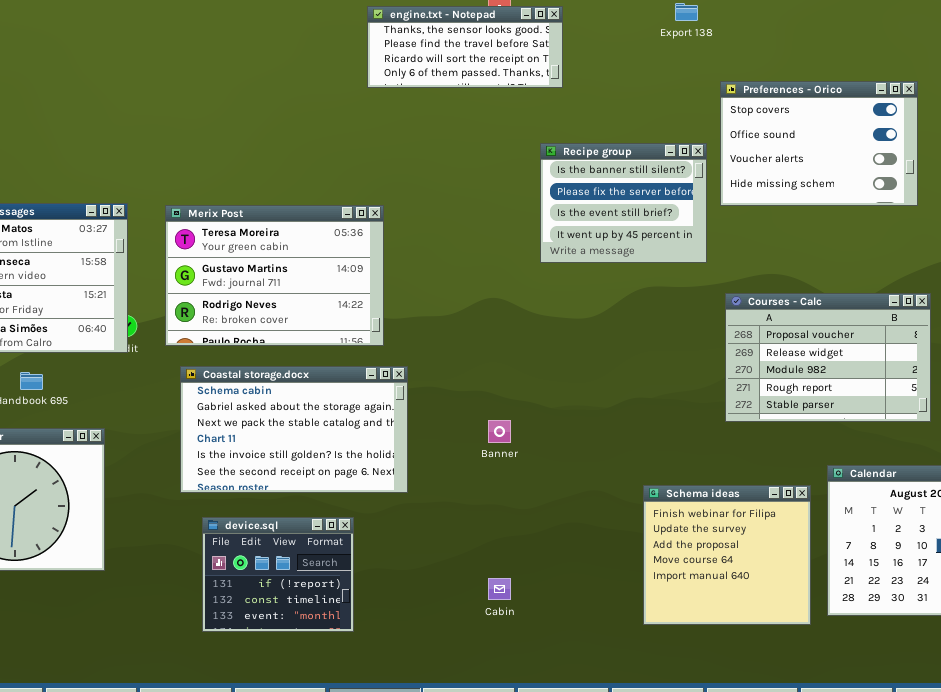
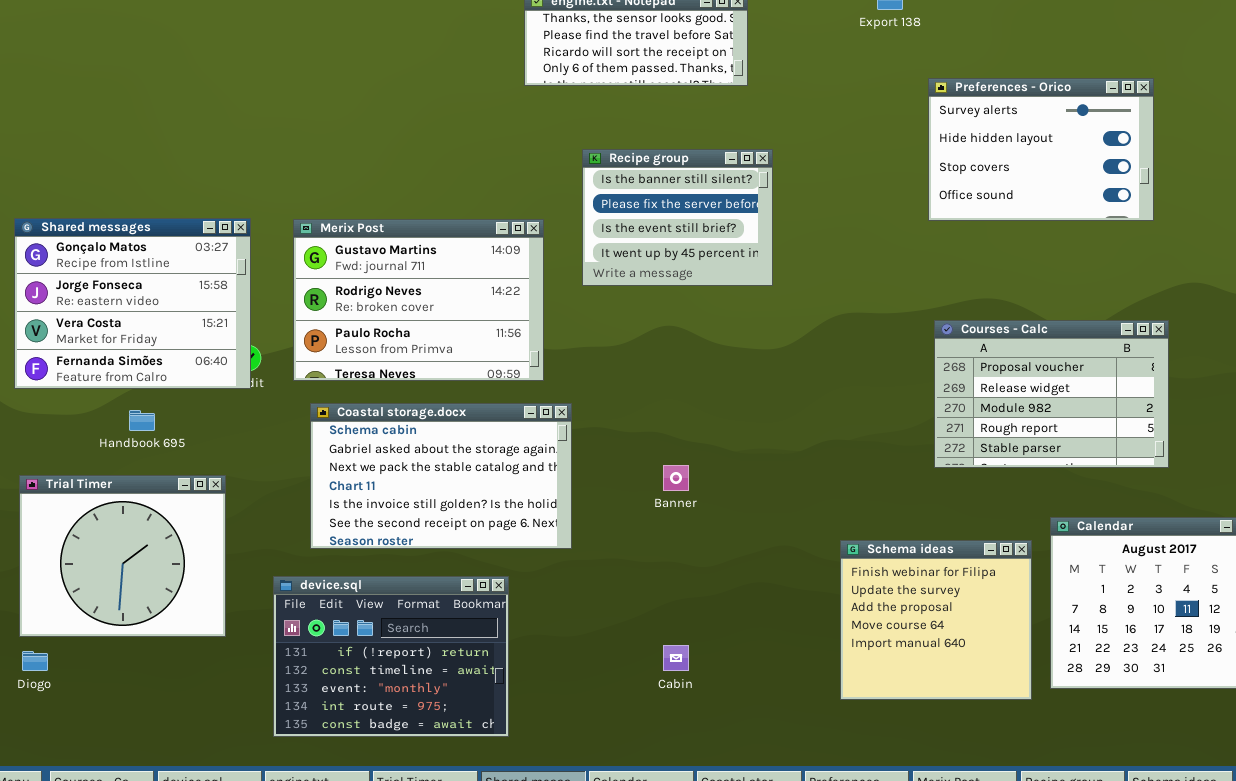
Preferences - Orico: [720,81,918,206] -> [928,78,1154,221], scrolled up 2 rows
Recipe group: [540,143,707,263] -> [582,149,773,286], moved
Merix Post: [165,205,384,346] -> [293,219,544,381], scrolled down 1 row
device.sql: [202,517,354,632] -> [273,576,509,737], resized

